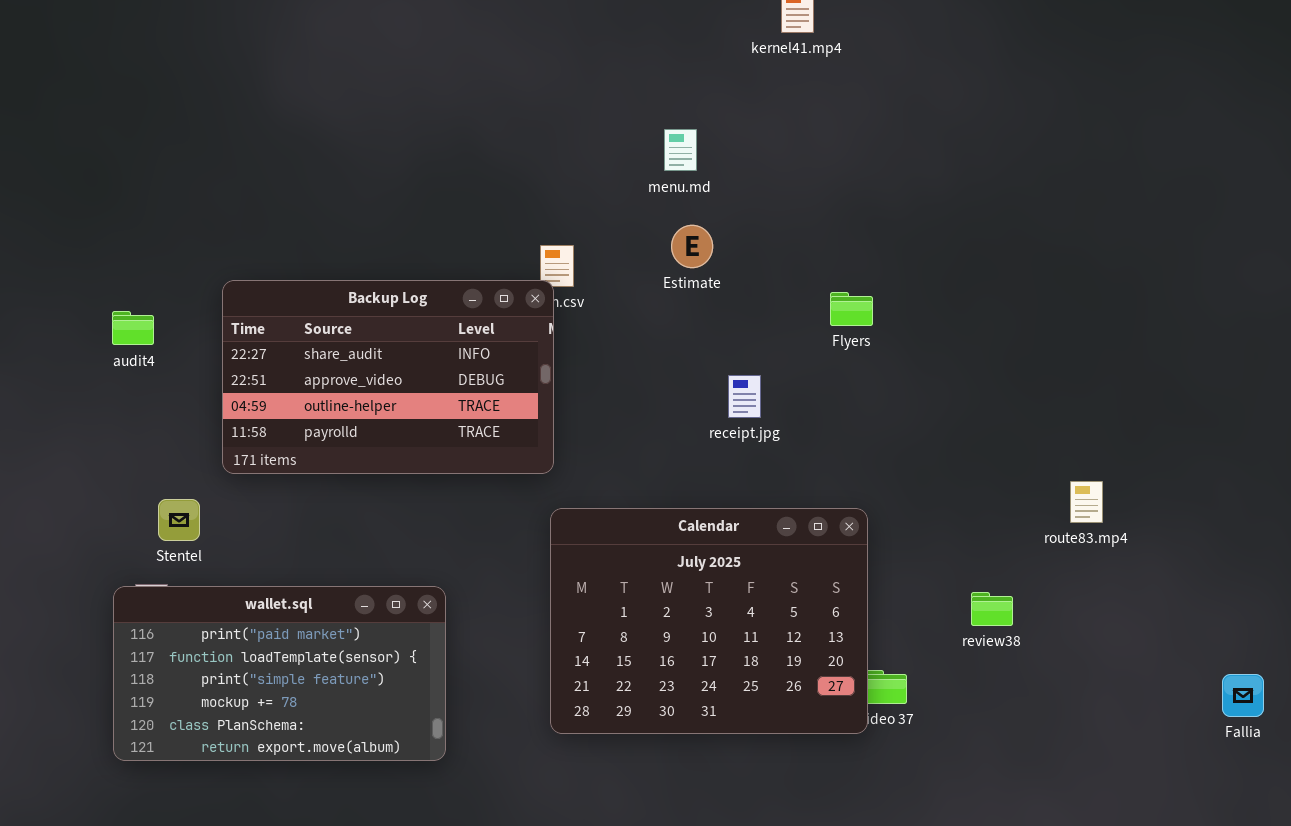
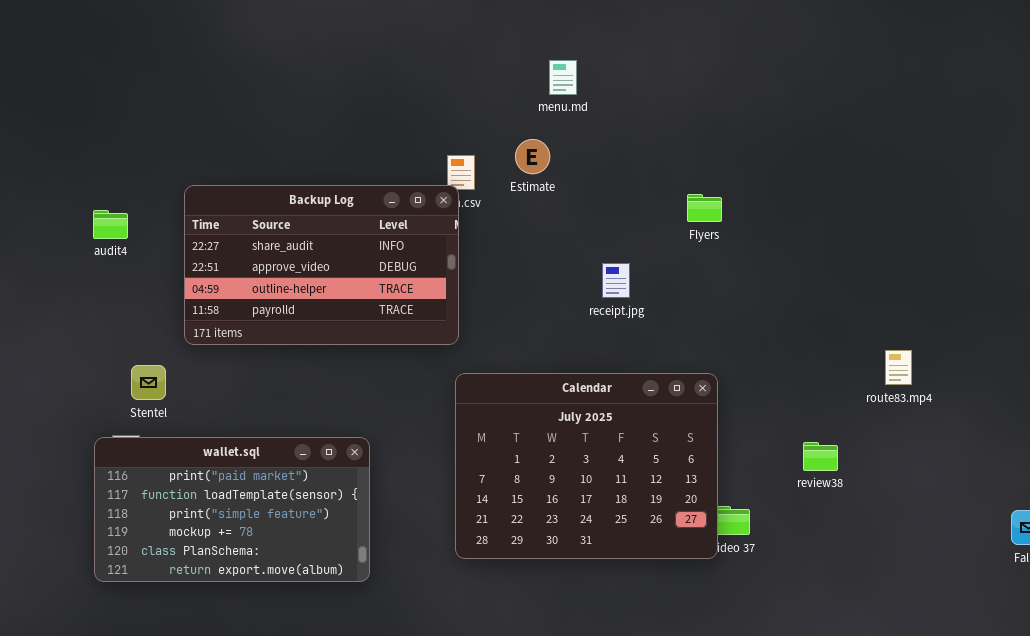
Estimate: [671,225,713,268] -> [515,139,550,174], moved

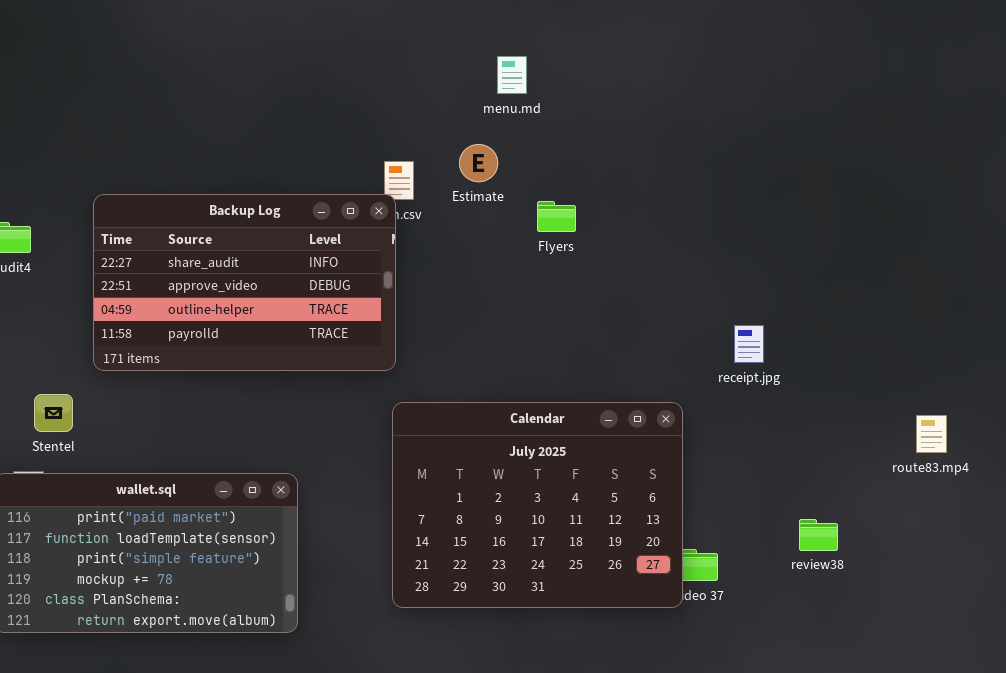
Flyers: [687,194,722,222] -> [537,201,576,232], moved
receipt.jpg: [602,263,630,298] -> [734,325,764,363], moved
route83.mp4: [885,350,912,385] -> [916,415,947,453], moved
review38: [803,442,838,471] -> [799,519,838,551], moved

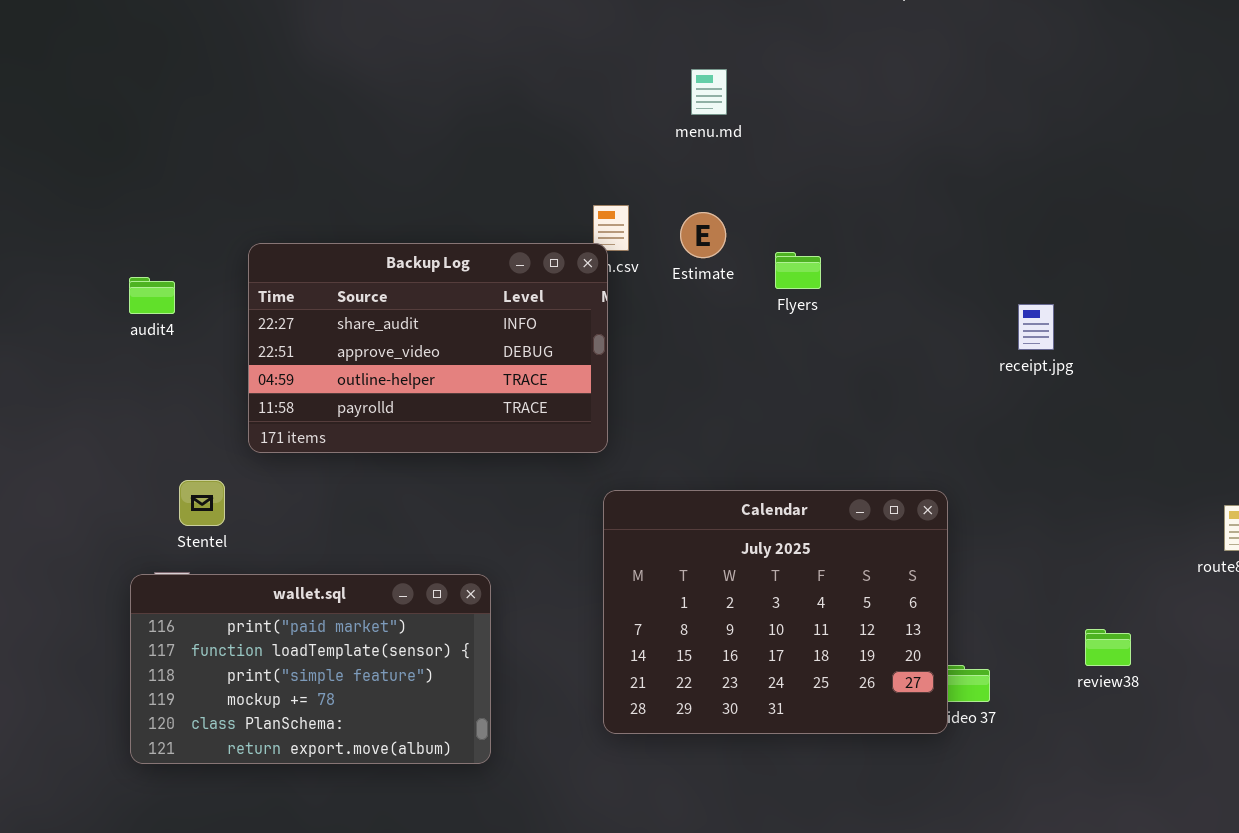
menu.md: [497,56,527,94] -> [691,69,727,115], moved
Estimate: [459,144,498,182] -> [680,212,726,258], moved
receipt.jpg: [734,325,764,363] -> [1018,304,1054,350], moved

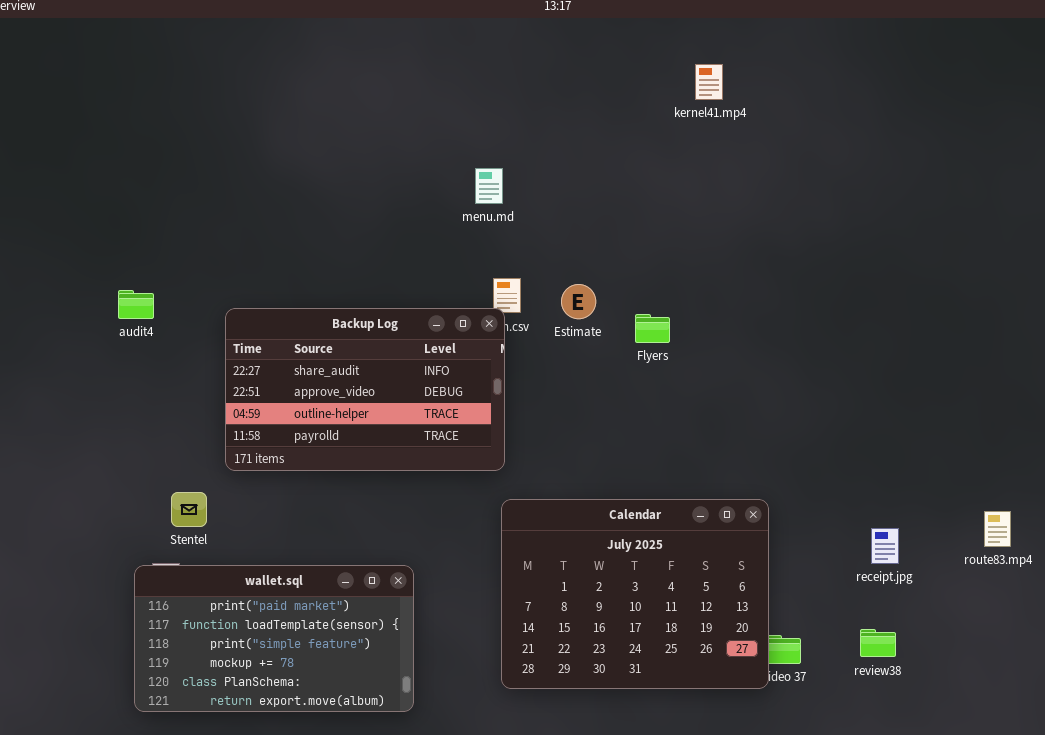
menu.md: [691,69,727,115] -> [475,168,503,204], moved
audit4: [129,277,175,314] -> [118,290,154,319], moved
receipt.jpg: [1018,304,1054,350] -> [871,528,899,564], moved
review38: [1085,629,1131,666] -> [860,629,896,657], moved

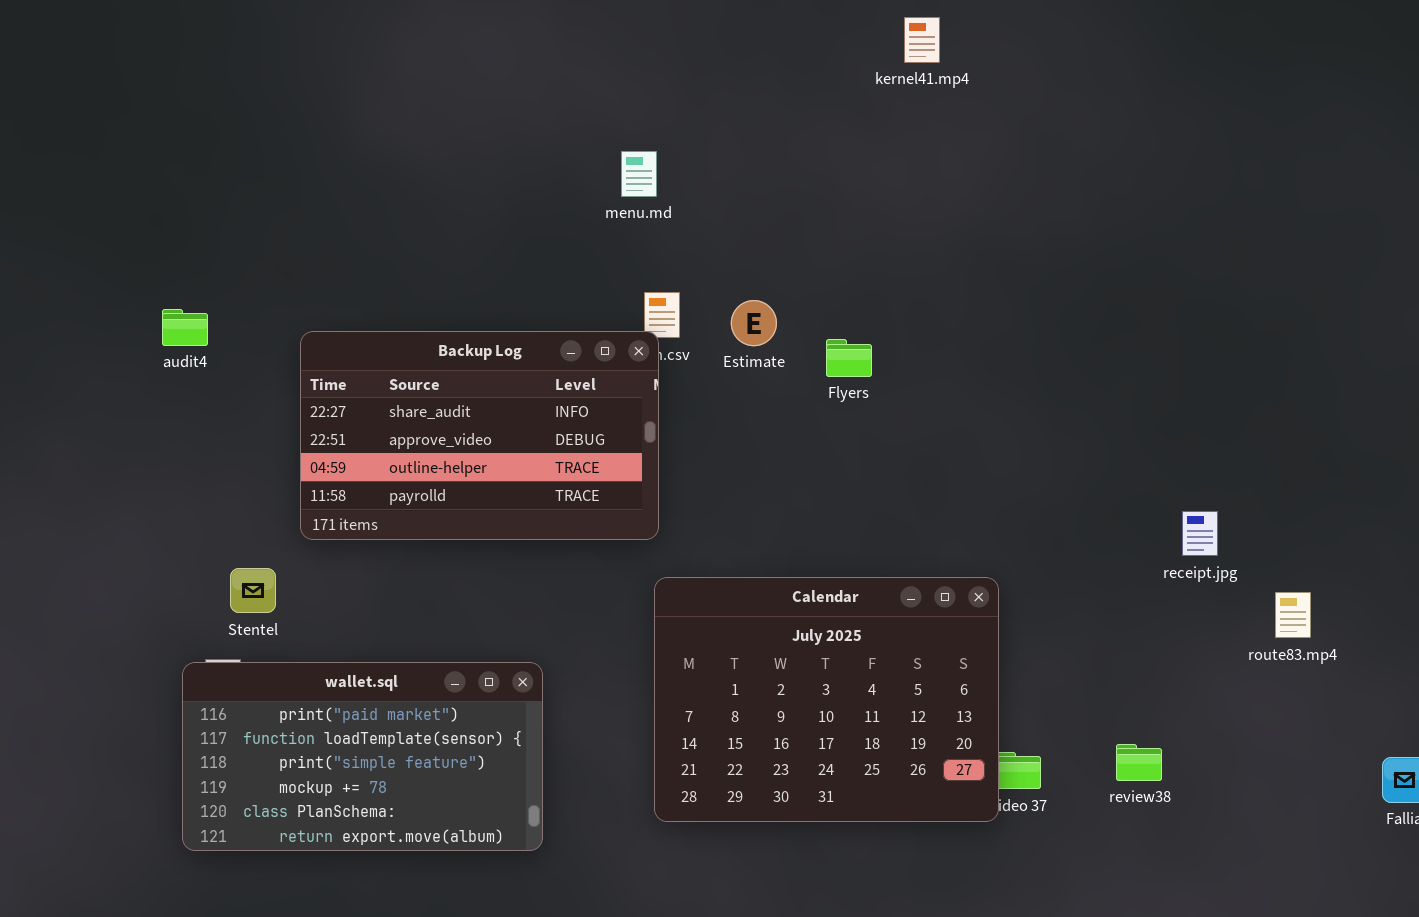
receipt.jpg: [871,528,899,564] -> [1182,511,1218,556], moved

